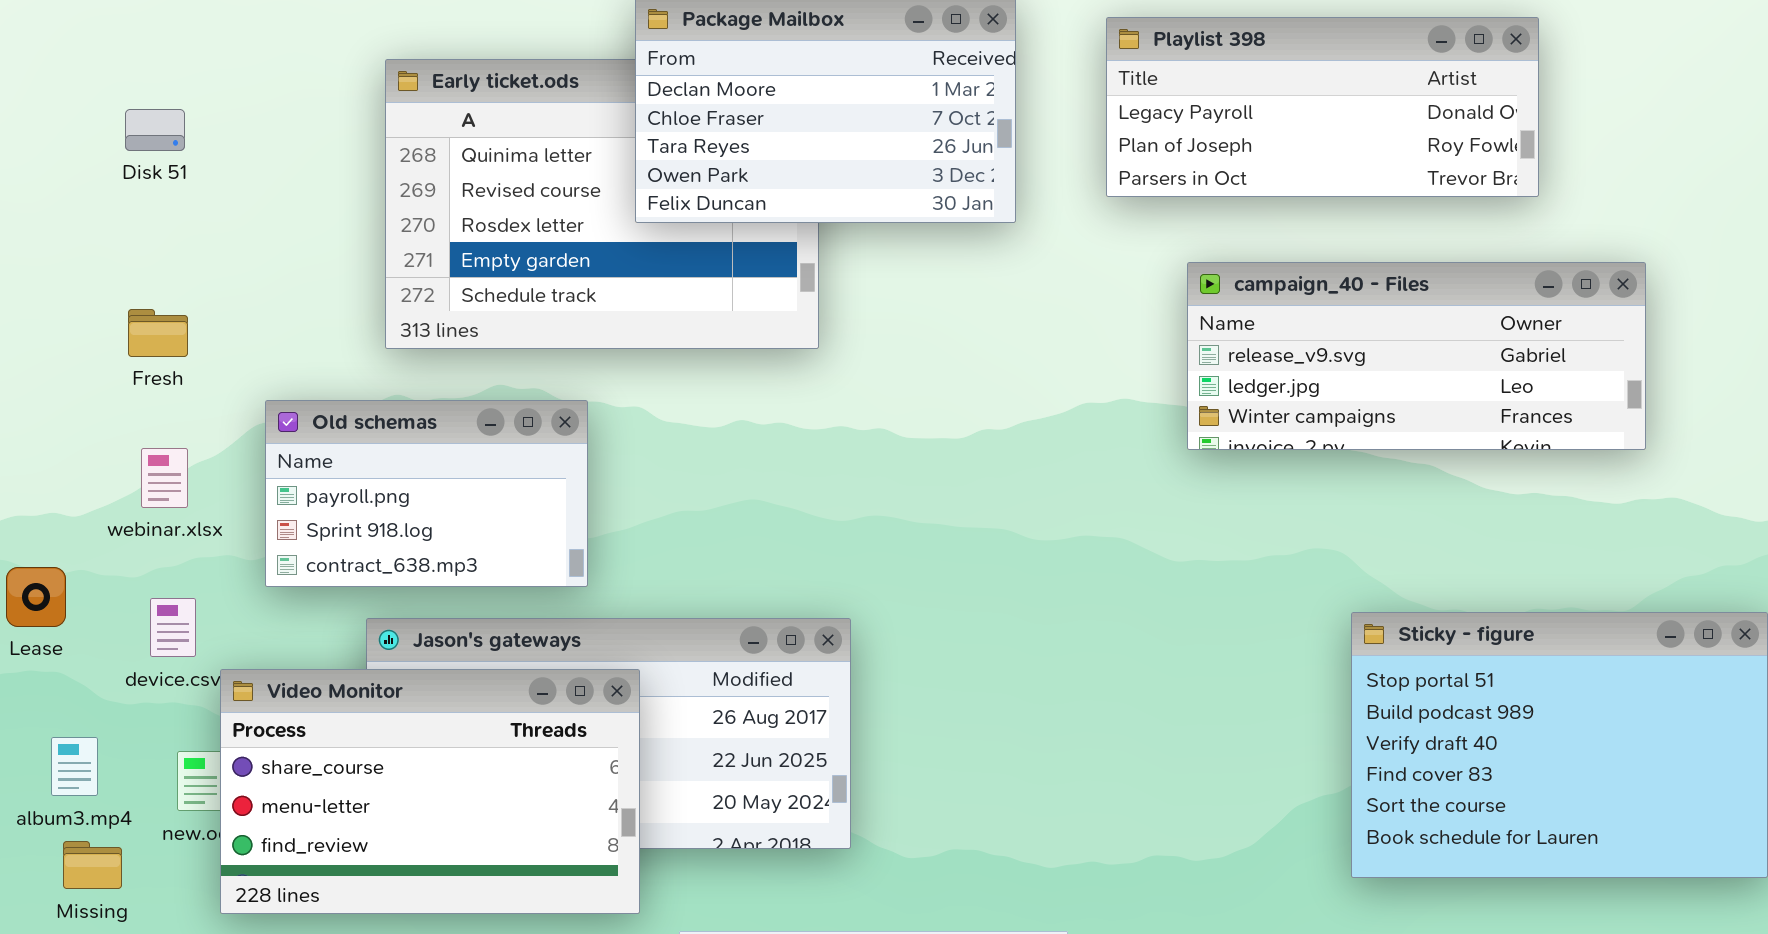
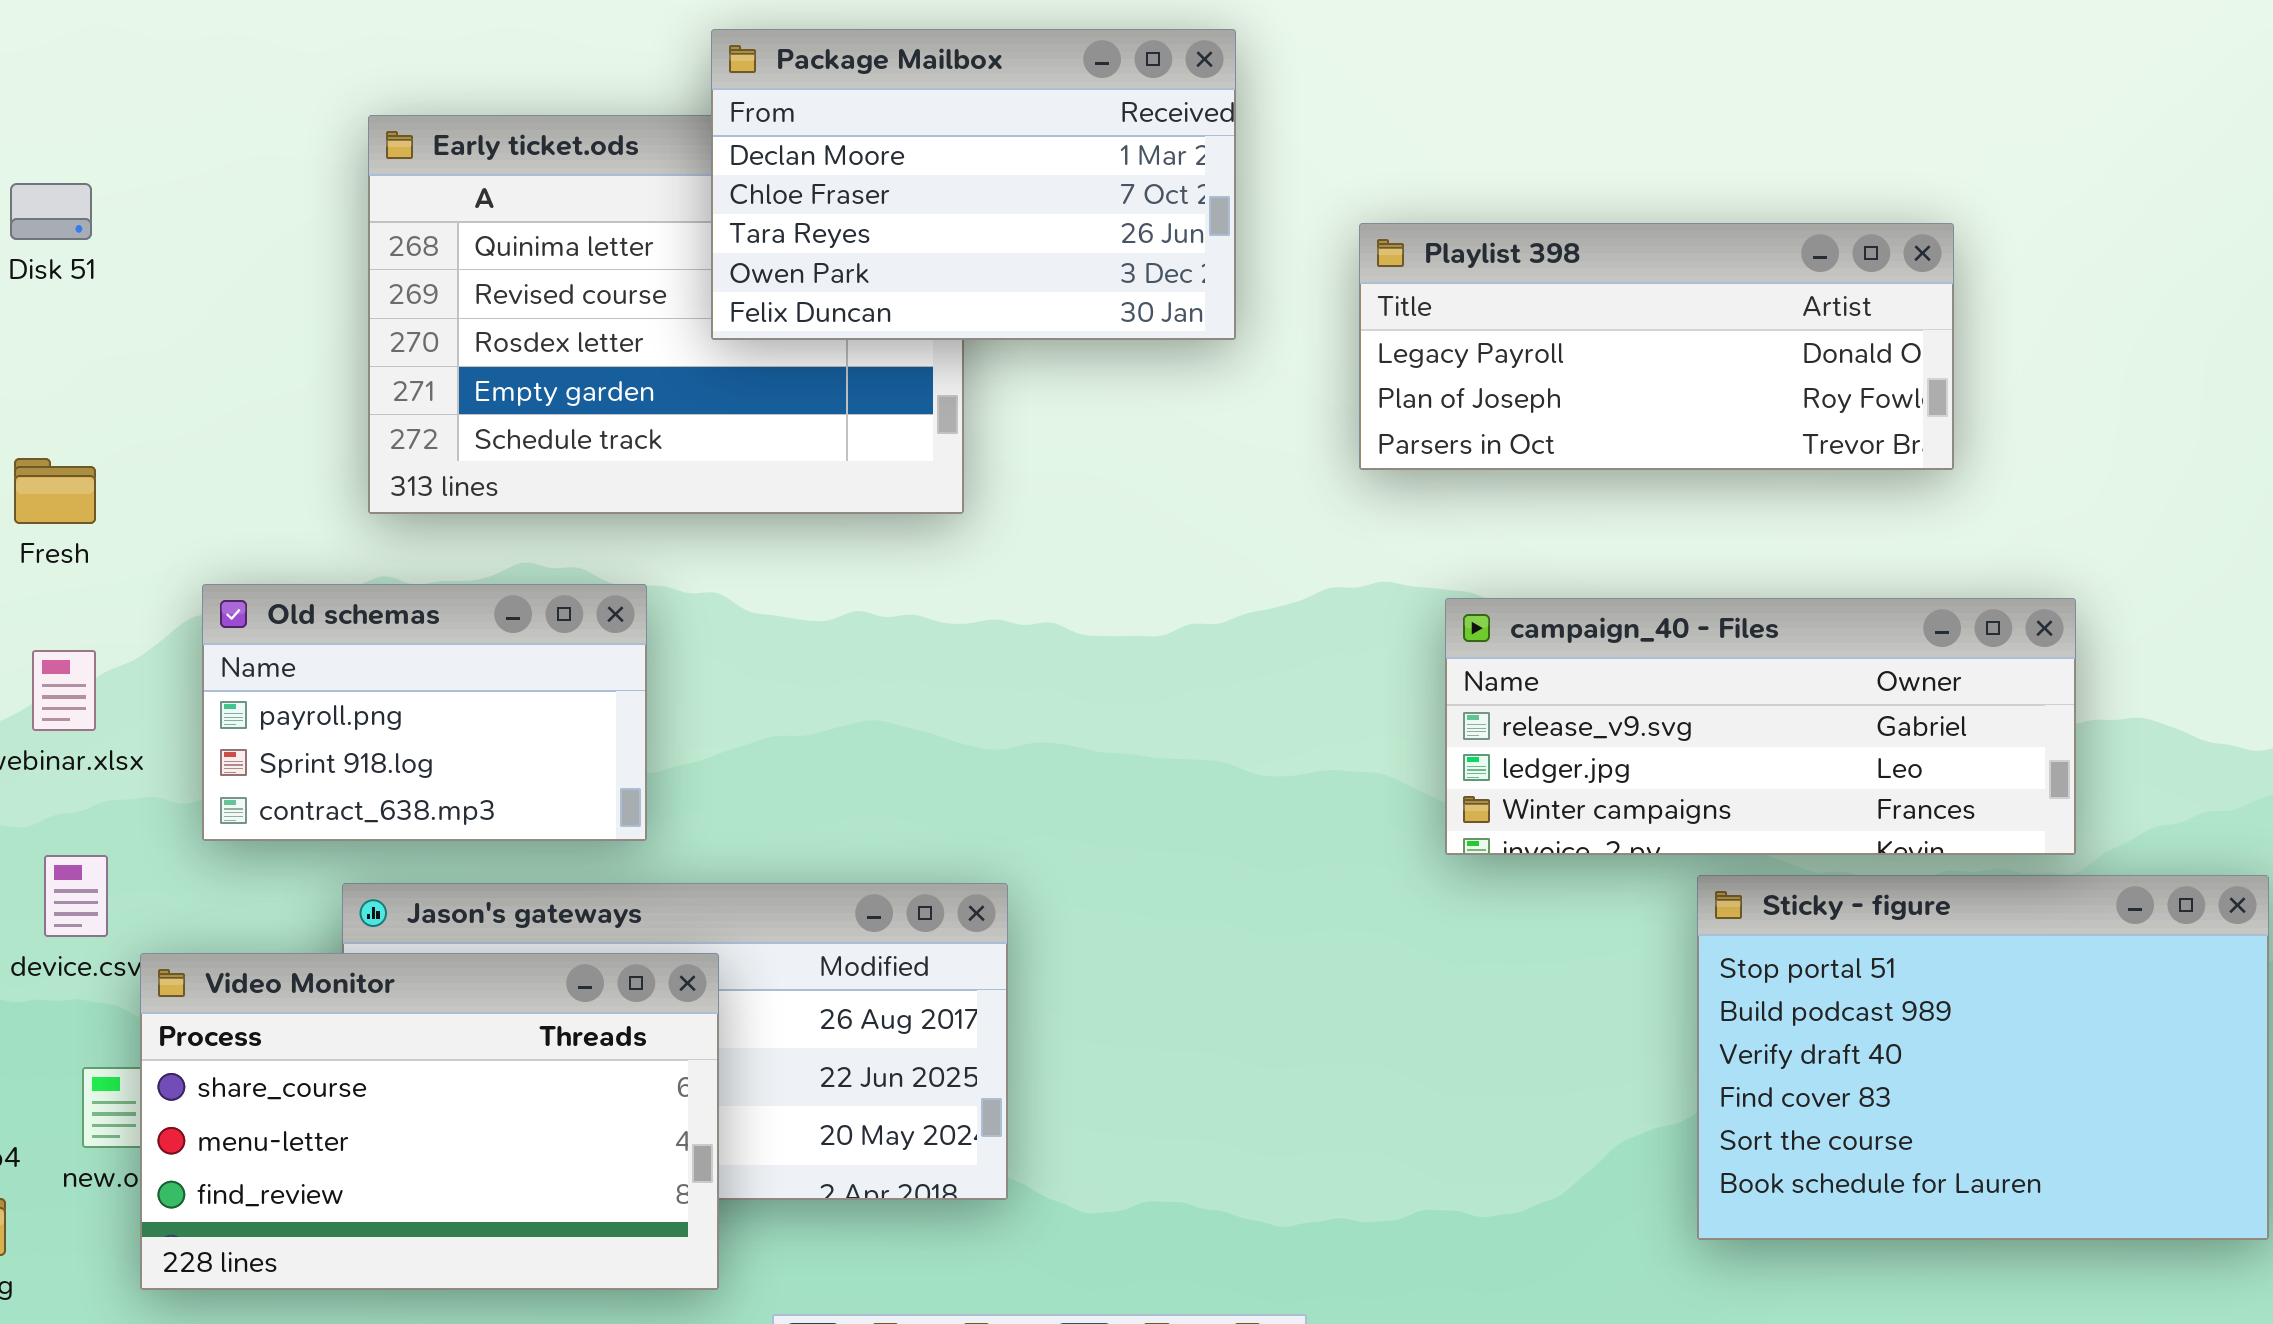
Playlist 398: [1106,17,1539,197] -> [1359,223,1954,470], moved
campaign_40 - Files: [1187,262,1646,450] -> [1445,598,2076,855], moved

